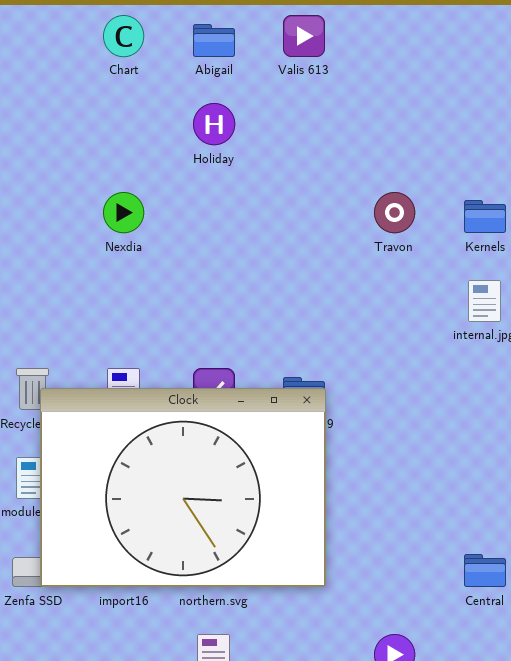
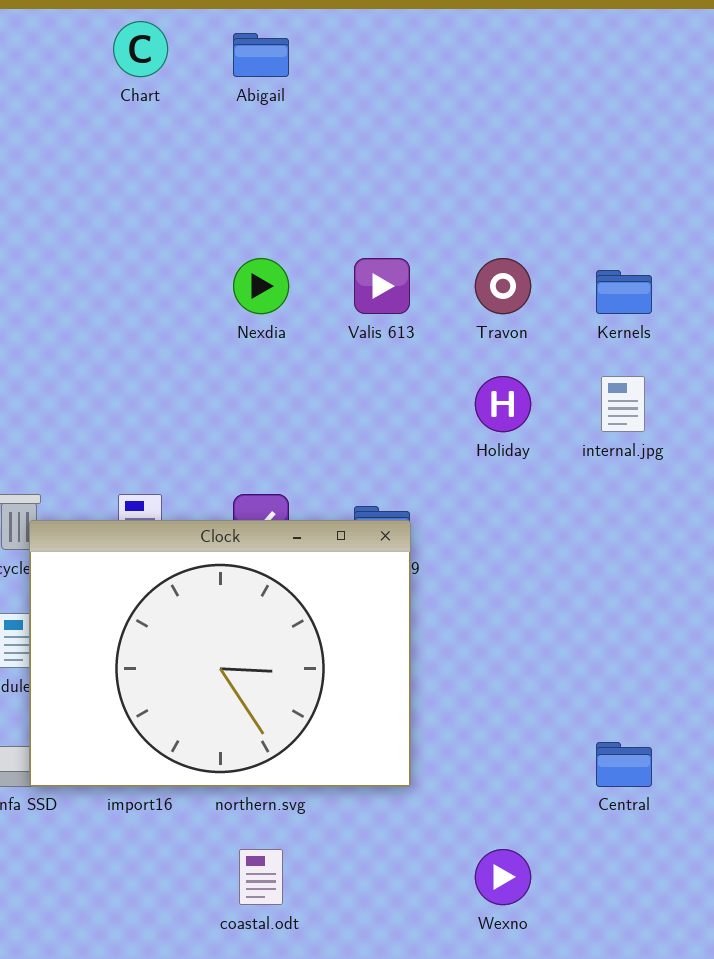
Valis 613: [283,15,325,57] -> [354,258,410,314], moved
Holiday: [193,103,235,145] -> [475,376,531,432], moved
Nexdia: [103,192,144,233] -> [233,258,289,314], moved

